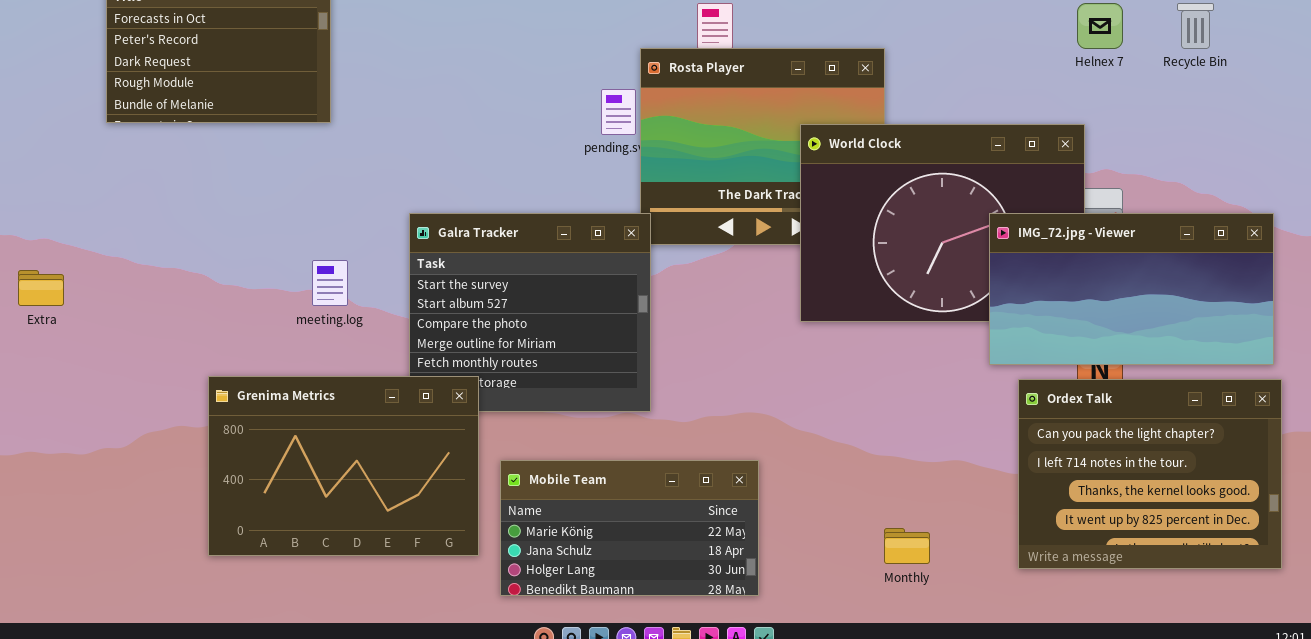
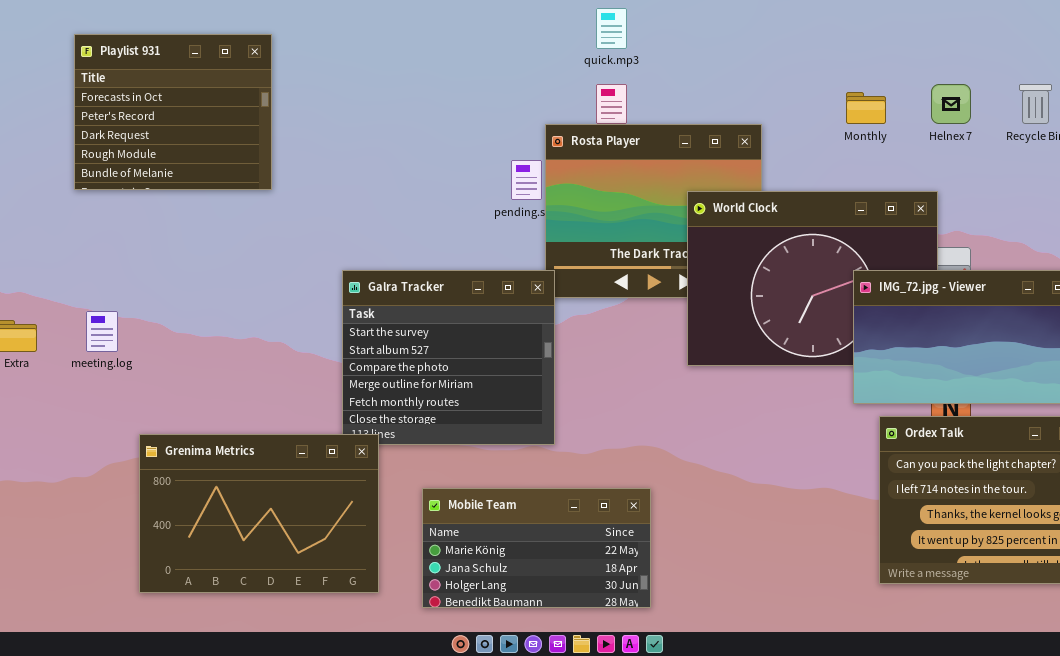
meeting.log: [312,260,348,306] -> [86,311,118,352], moved
Grenima Metrics: [208,376,479,556] -> [139,434,379,593], moved
Monthly: [884,528,930,564] -> [846,92,886,124], moved

